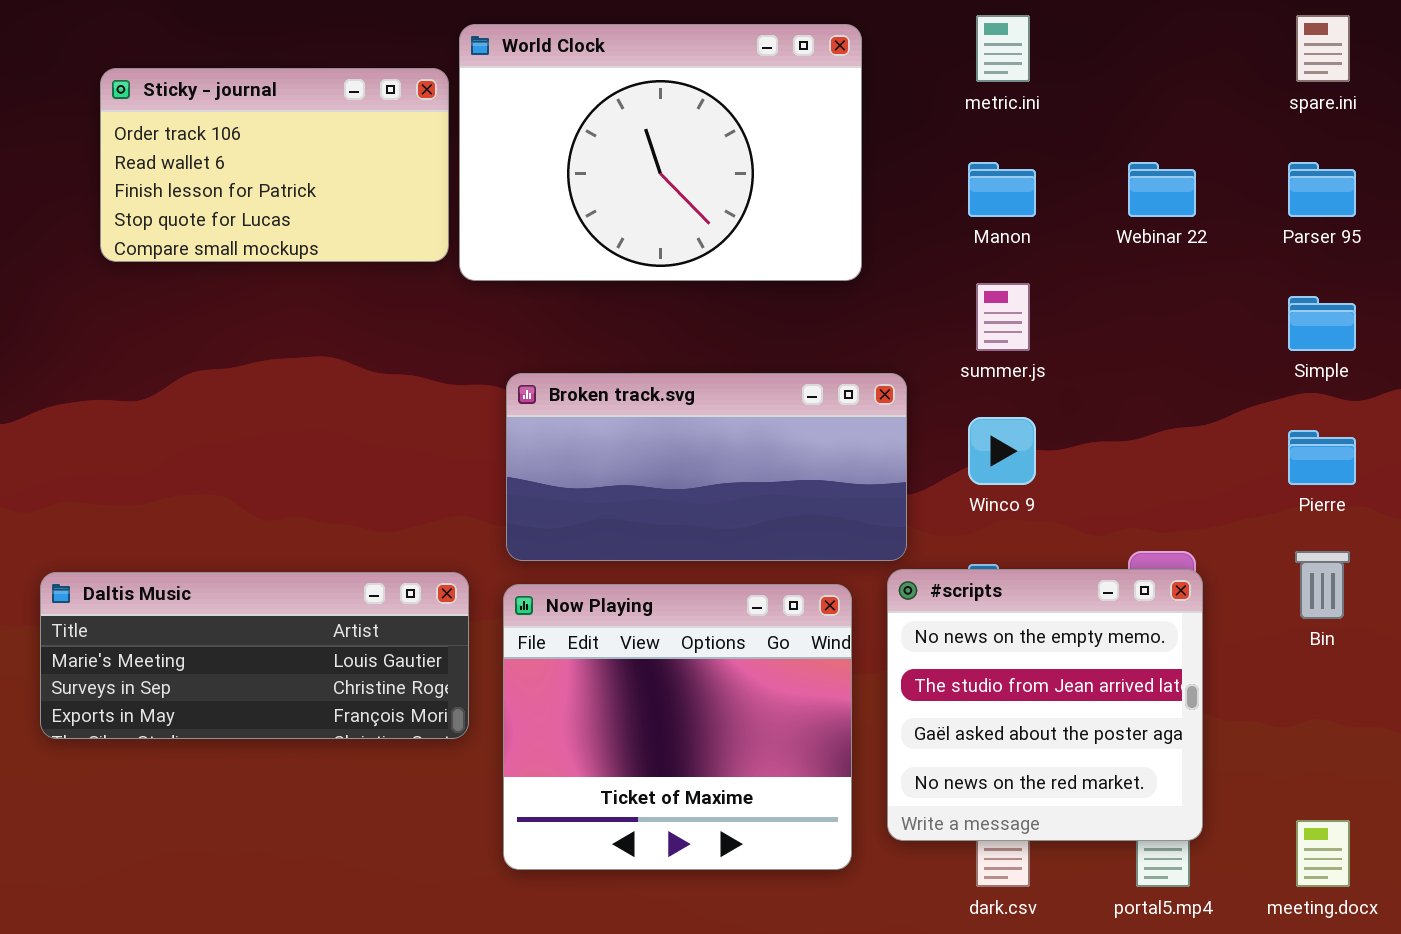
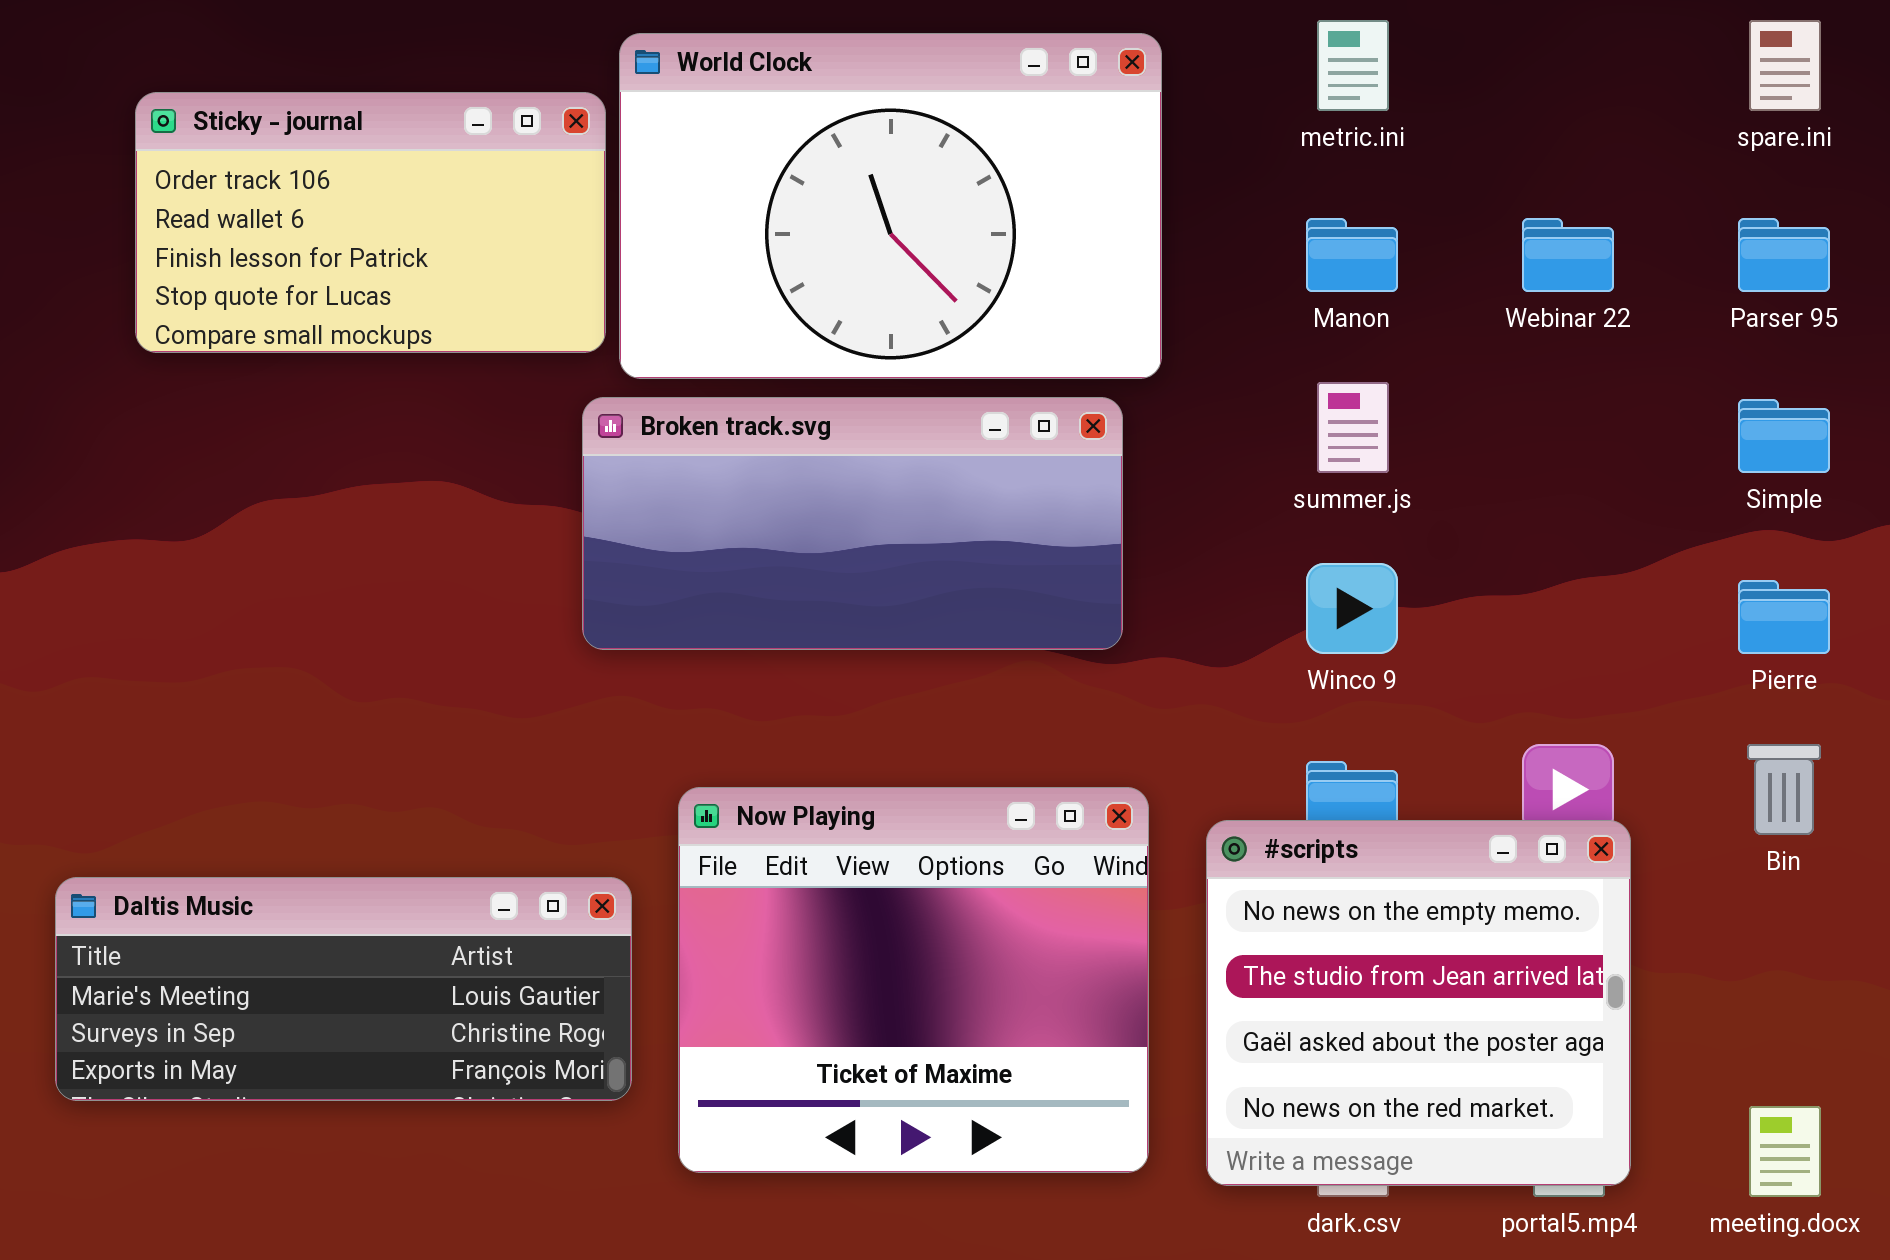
Broken track.svg: [506,373,907,561] -> [582,397,1123,650], moved
#scripts: [887,569,1203,841] -> [1206,820,1631,1186], moved
Daltis Music: [40,572,469,739] -> [55,877,632,1101], moved

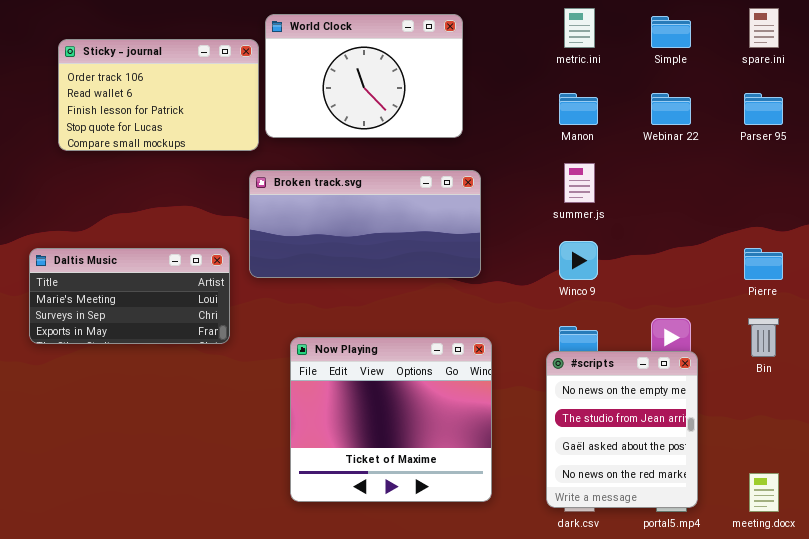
World Clock: [619,33,1162,379] -> [265,14,463,138], resized
Simple: [1738,399,1830,473] -> [651,16,691,48], moved
#scripts: [1206,820,1631,1186] -> [546,351,698,508], resized
Daltis Music: [55,877,632,1101] -> [29,248,230,344], moved, resized

